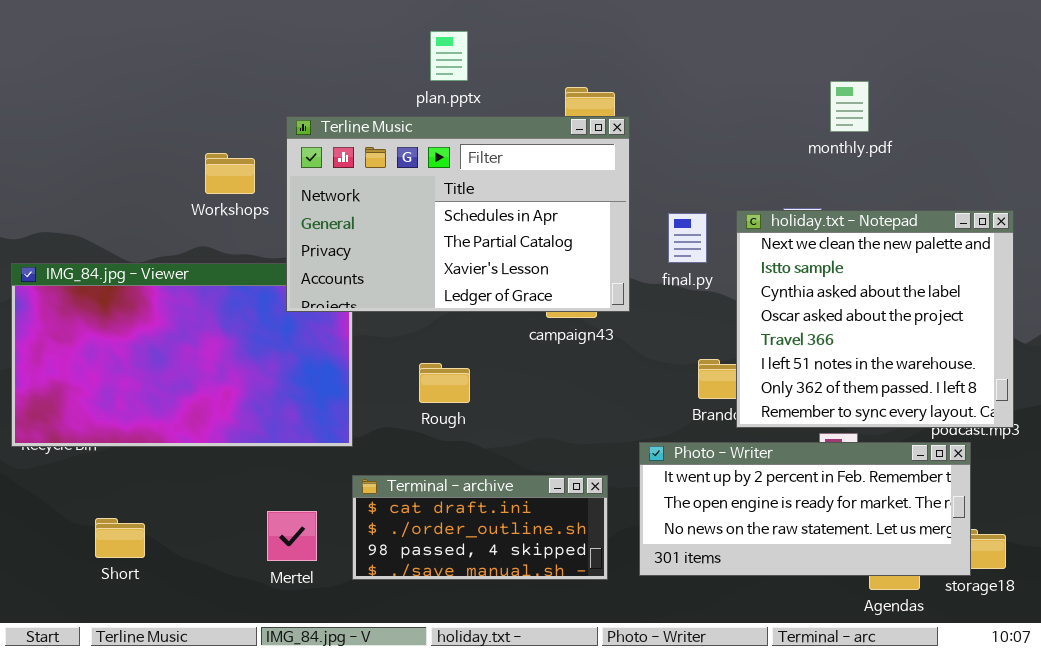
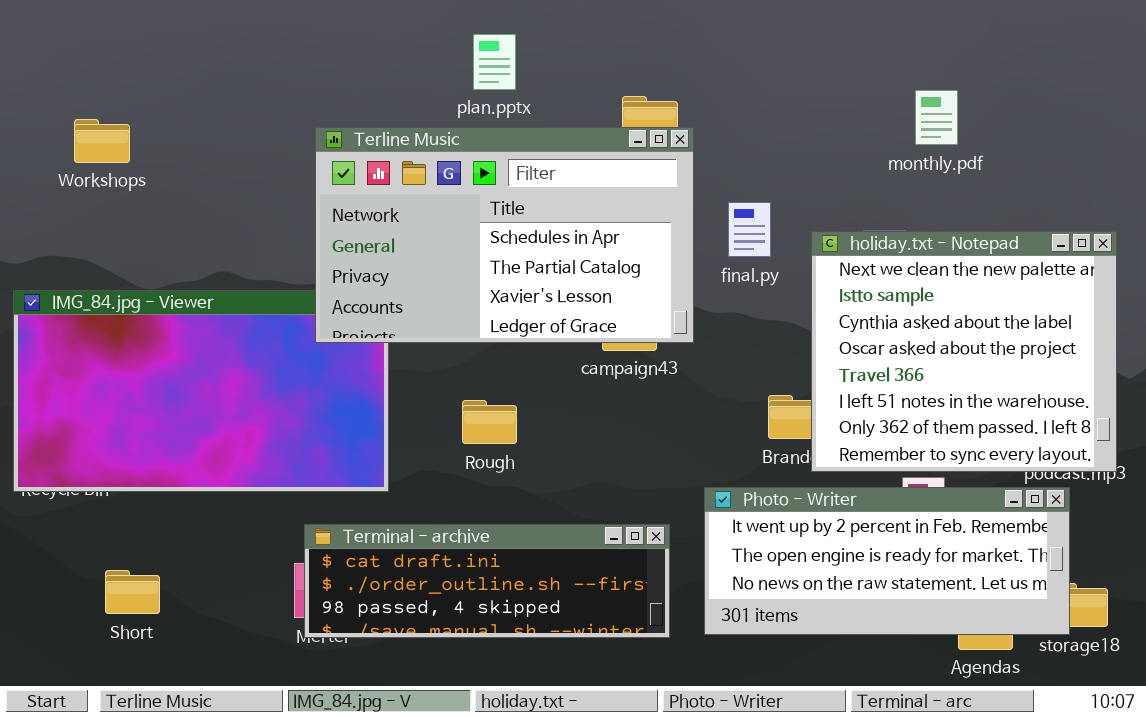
Workshops: [205,153,255,194] -> [74,119,130,163], moved
final.py: [668,213,707,263] -> [728,202,771,257], moved
Terminal - archive: [352,475,608,580] -> [304,524,670,638], resized

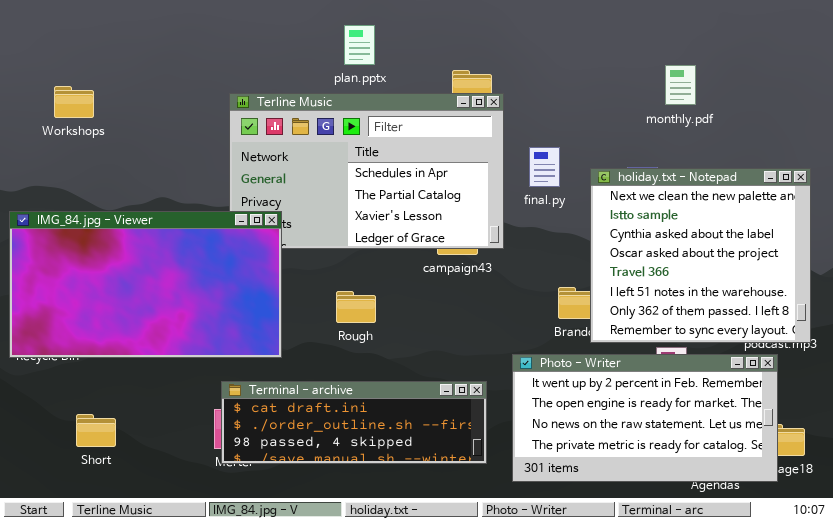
IMG_84.jpg - Viewer: [13,290,389,492] -> [9,211,282,358], raised
Photo - Writer: [704,487,1070,635] -> [512,354,778,482], resized

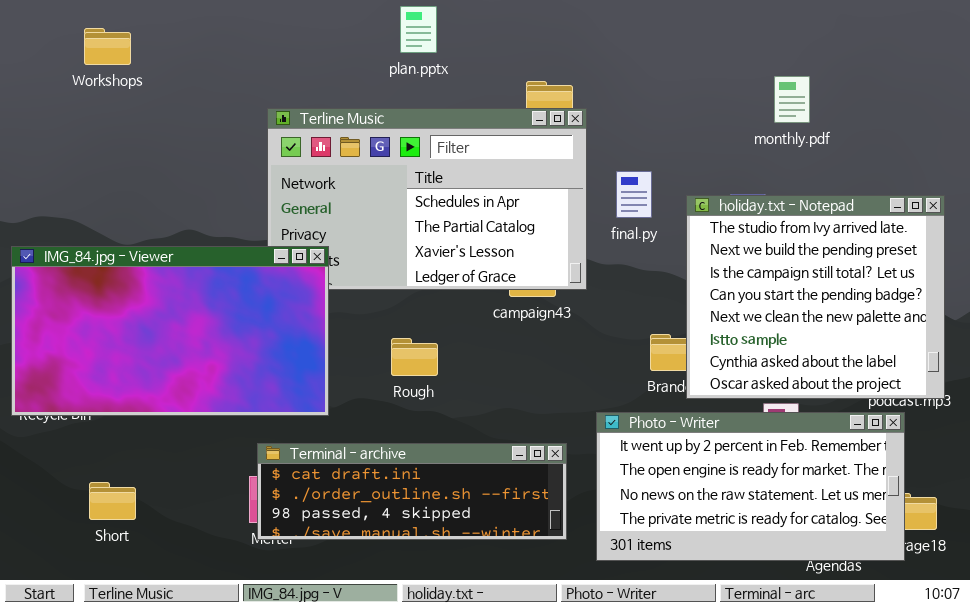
plan.pptx: [344,25,375,65] -> [400,6,437,53], moved
Workshops: [54,86,94,118] -> [84,28,131,65], moved
holiday.txt - Notepad: [590,168,811,343] -> [686,195,945,399], scrolled up 4 rows

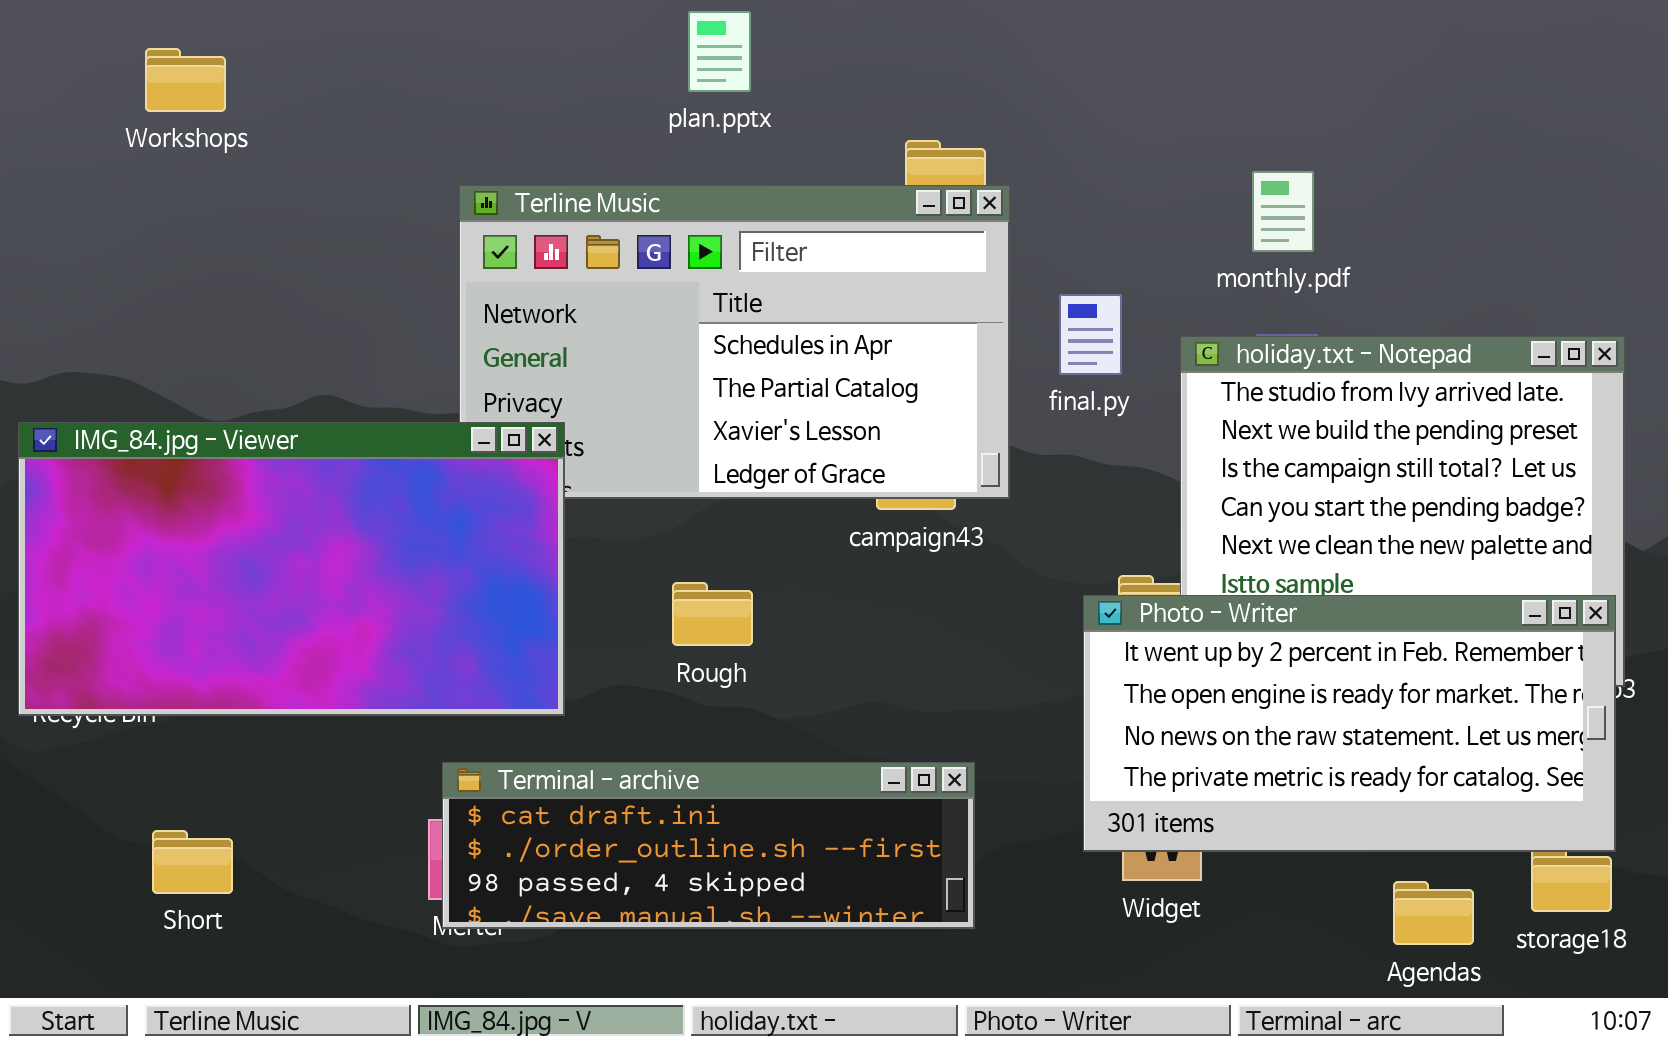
monthly.pdf: [774,76,810,123] -> [1252,171,1314,252], moved
Photo - Writer: [596,412,905,561] -> [1083,595,1616,852], moved

